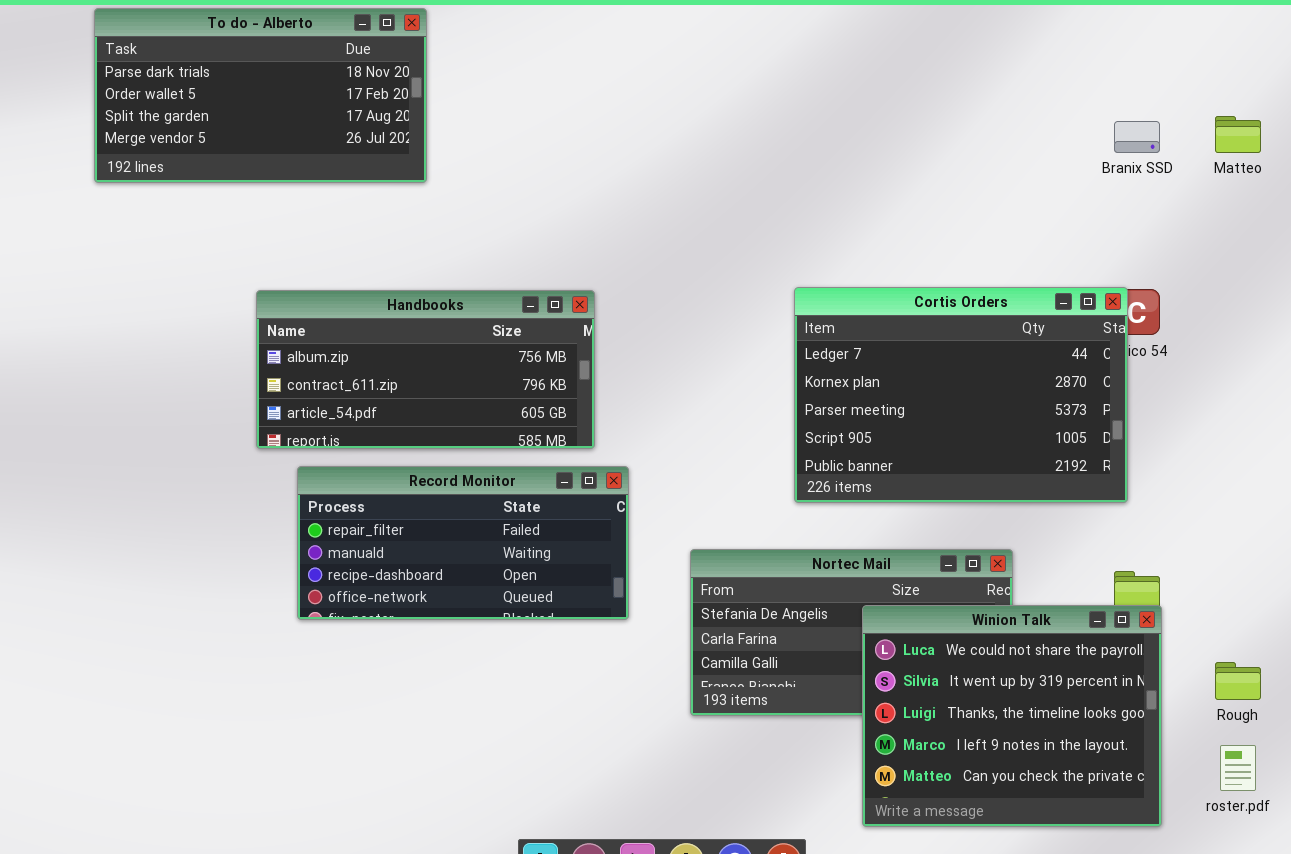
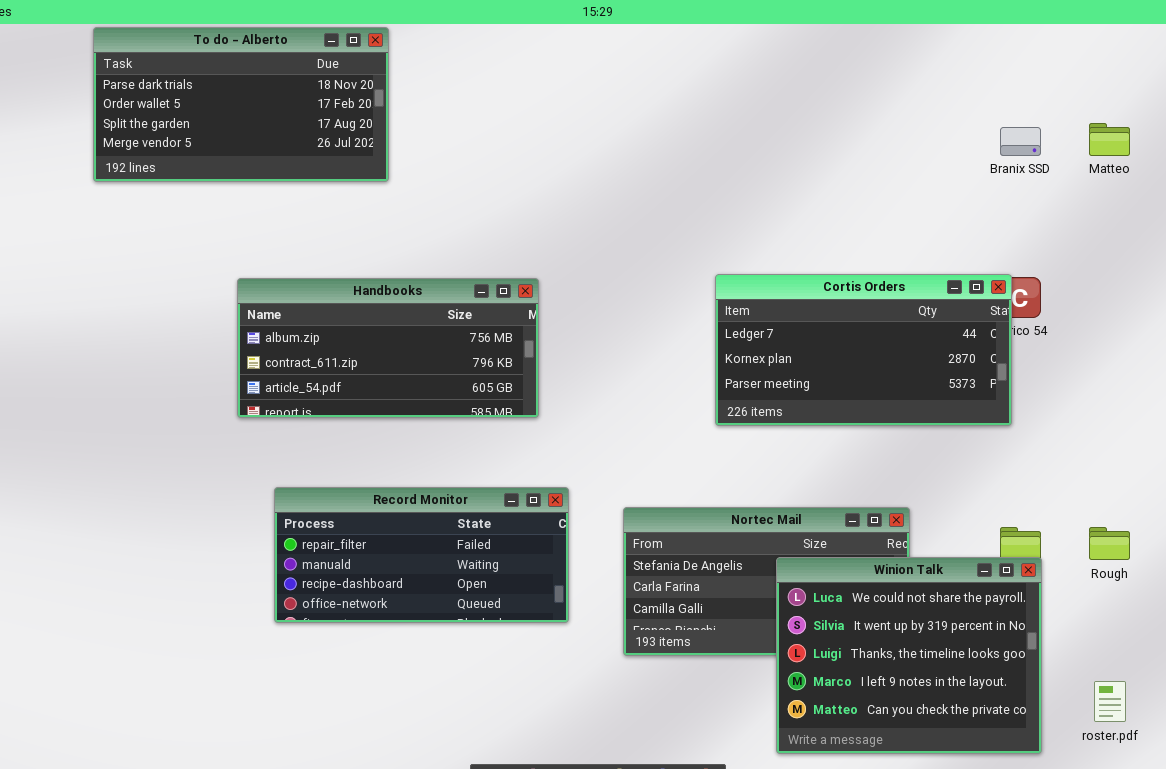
Cortis Orders: [794,287,1128,503] -> [715,274,1012,426], resized
Record Monitor: [297,466,629,620] -> [274,487,569,623], moved
Rough: [1215,662,1261,700] -> [1089,527,1130,560], moved

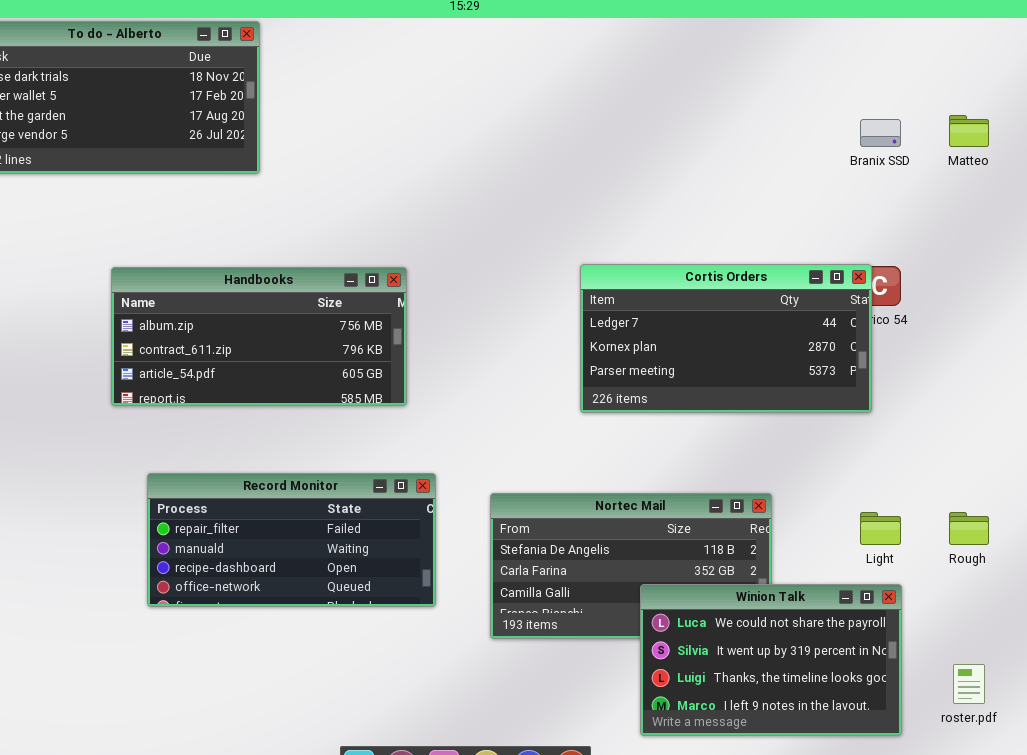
Winion Talk: [776,557,1042,754] -> [640,584,902,736], resized

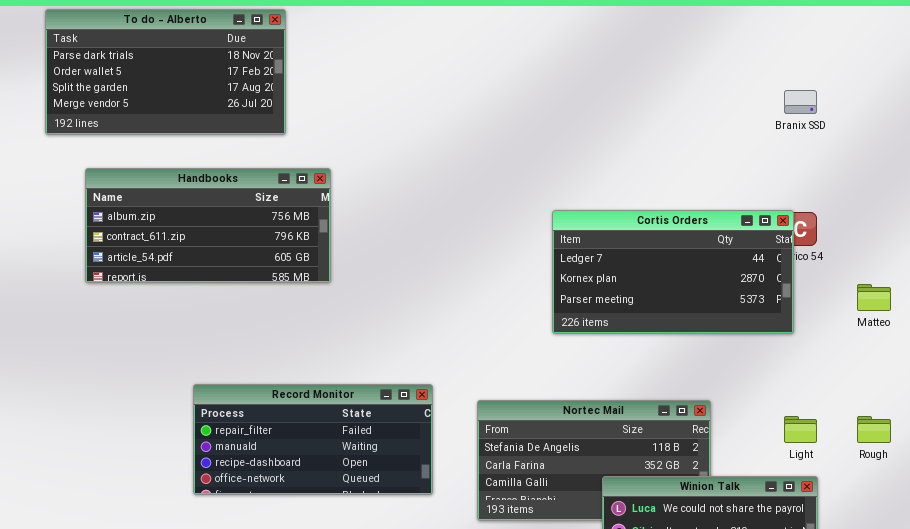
Matteo: [949,115,989,147] -> [857,284,891,311], moved
Handbooks: [111,267,407,406] -> [85,168,331,283], moved

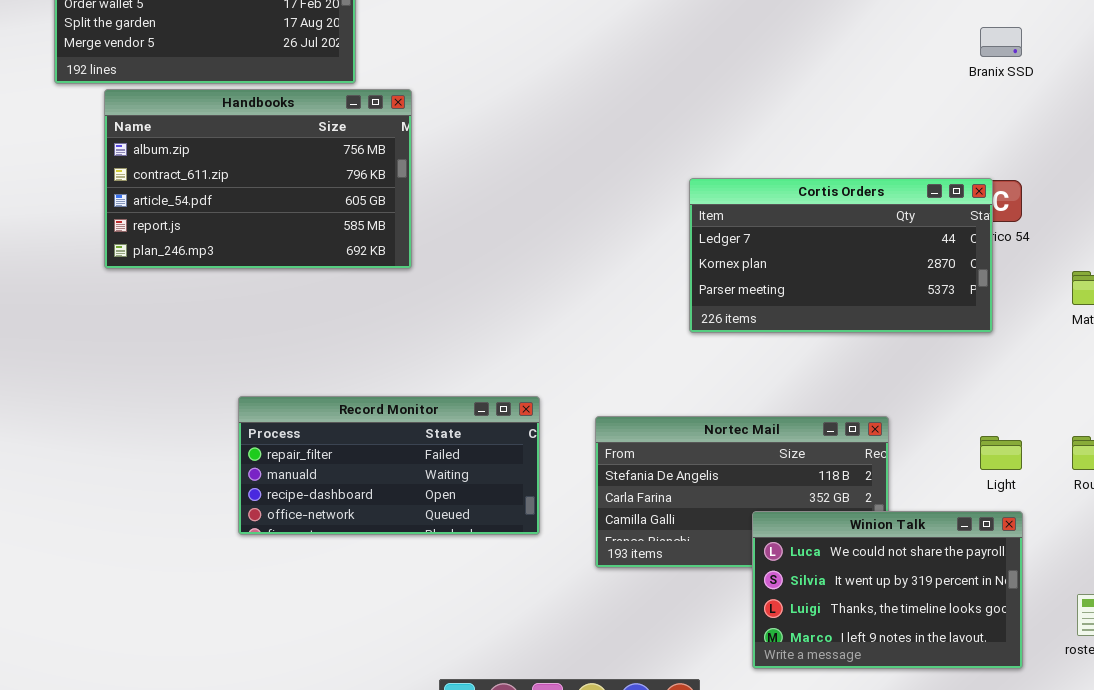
Handbooks: [85,168,331,283] -> [104,89,412,269], resized

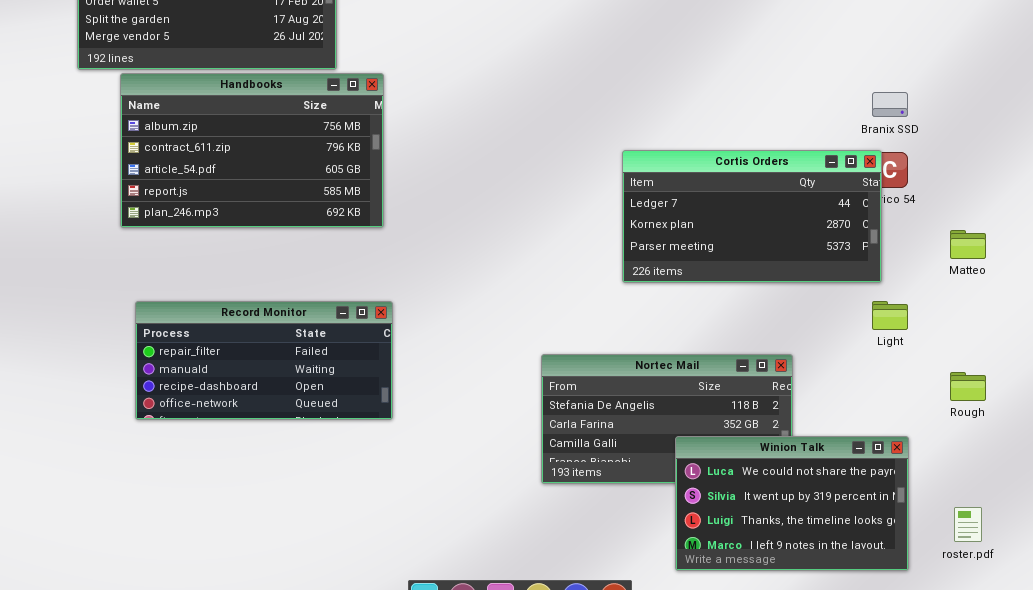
Branix SSD: [980,27,1022,57] -> [872,92,908,117], moved
Record Monitor: [238,396,540,535] -> [135,301,393,420], moved
Light: [980,436,1022,470] -> [872,301,908,330], moved

